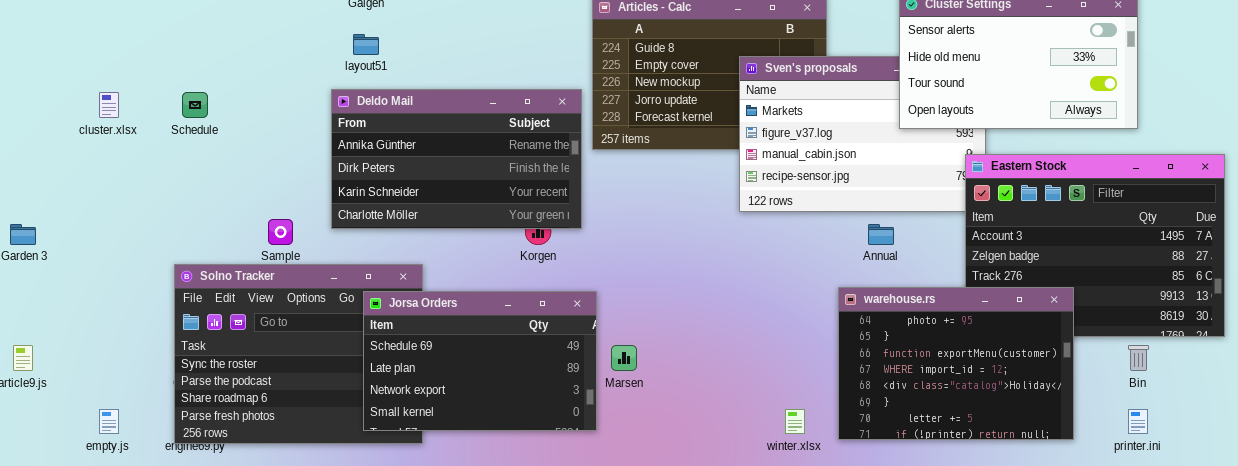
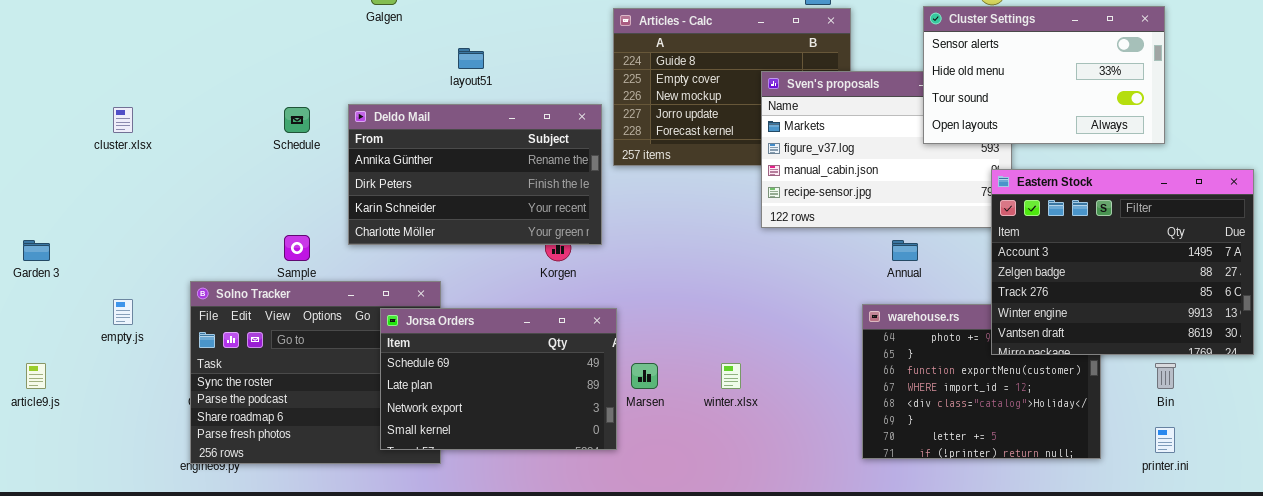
layout51: [353,34,379,55] -> [458,48,484,69], moved
Schedule: [182,92,208,118] -> [284,107,310,133], moved
Eastern Stock: [965,154,1225,337] -> [991,169,1254,355], raised
empty.js: [99,409,119,434] -> [113,299,133,325], moved
winter.xlsx: [785,409,805,434] -> [721,363,741,389], moved

